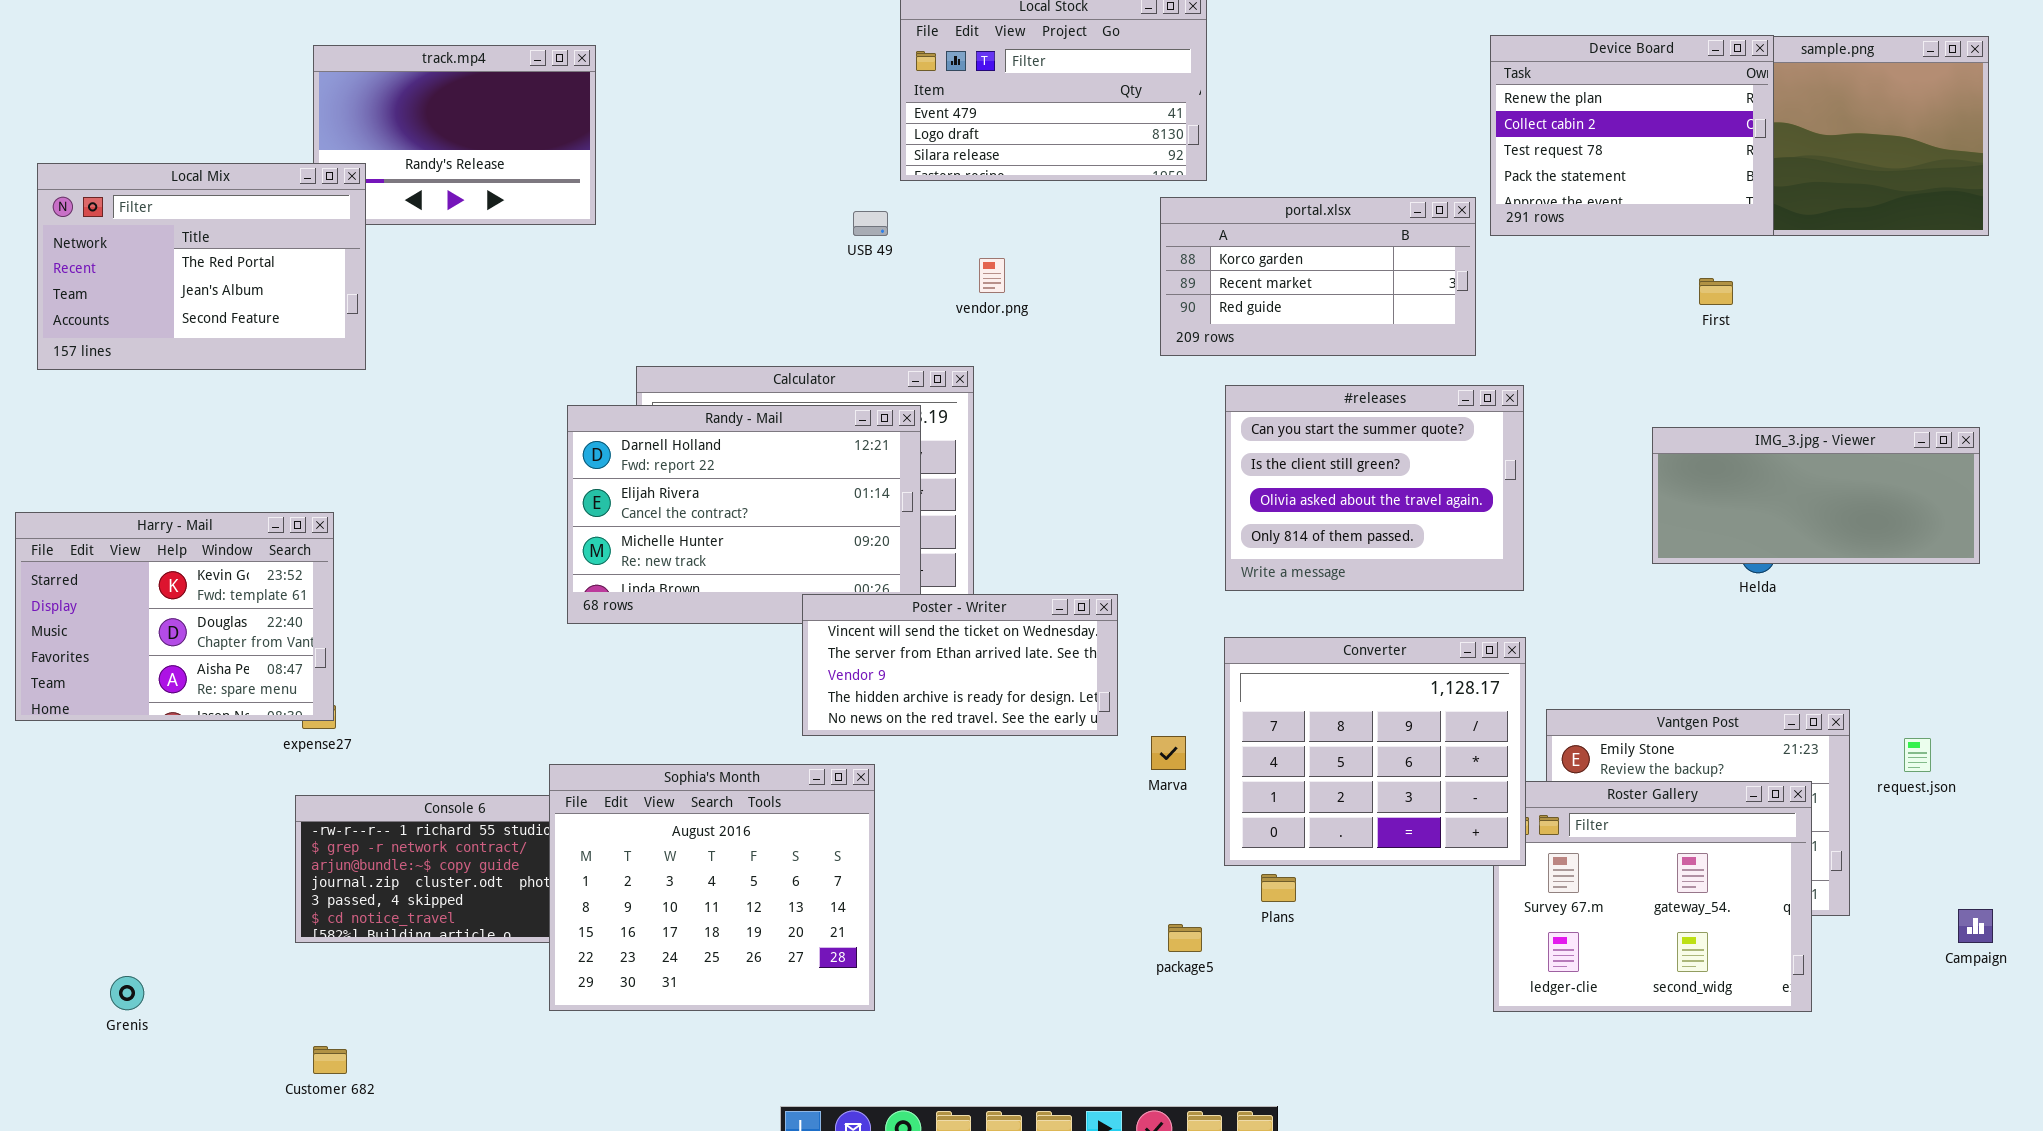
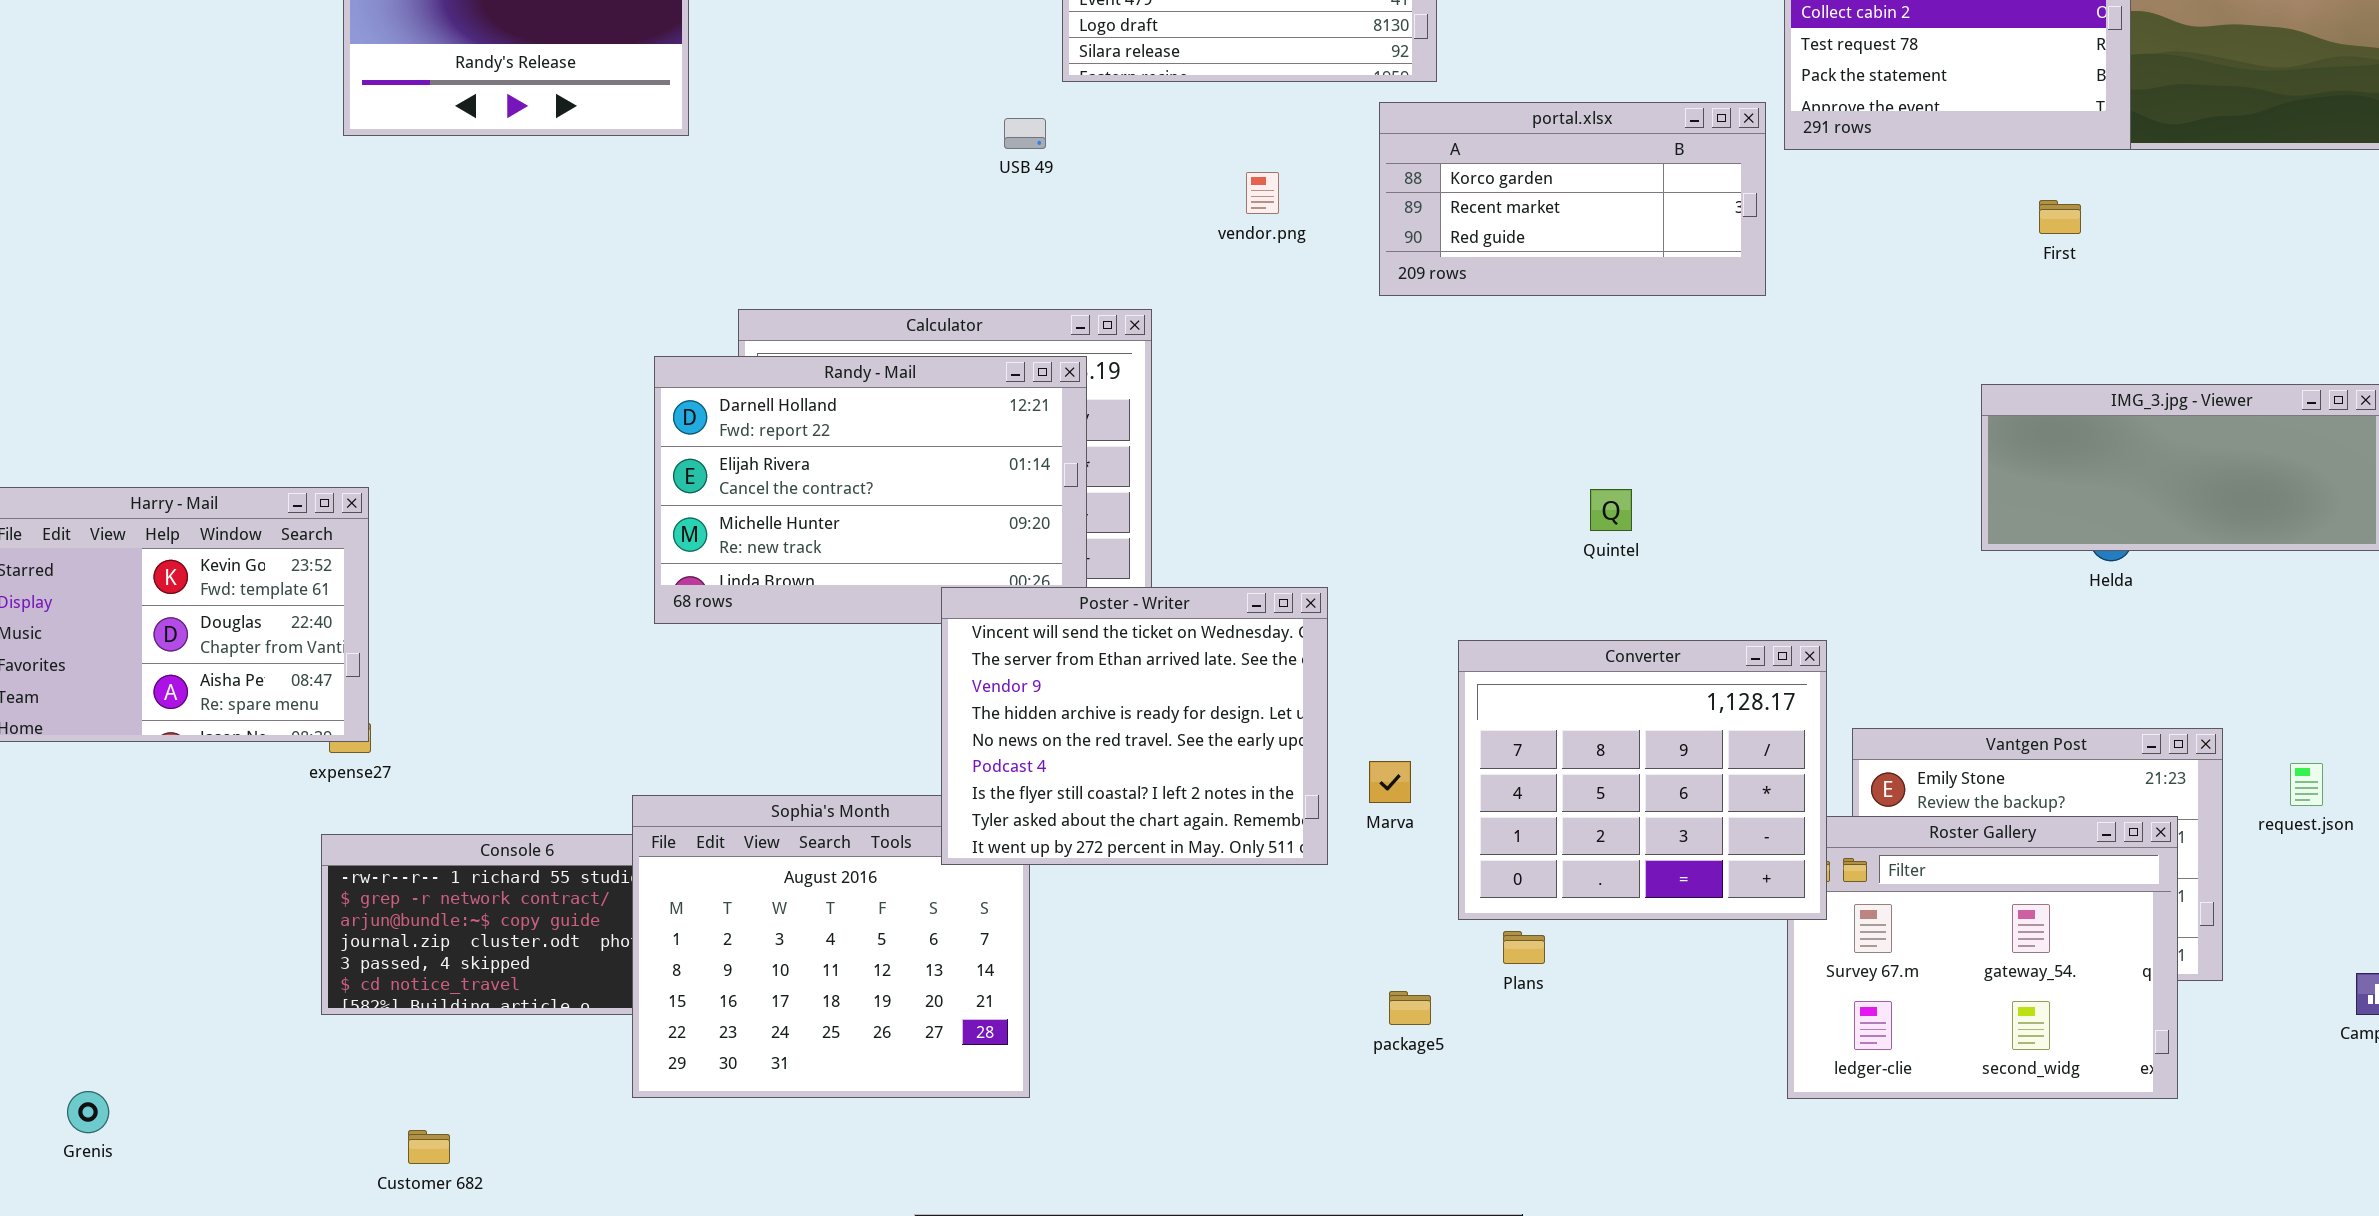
Local Mix: [37,163,366,370] -> none, closed
vendor.png: [979,258,1005,293] -> [1246,172,1279,214], moved
#releases: [1225,385,1524,591] -> none, closed
Poster - Writer: [802,594,1118,736] -> [941,587,1328,865], resized
Grenis: [110,976,144,1010] -> [67,1091,109,1133], moved
Customer 682: [313,1046,347,1074] -> [408,1130,450,1164], moved

